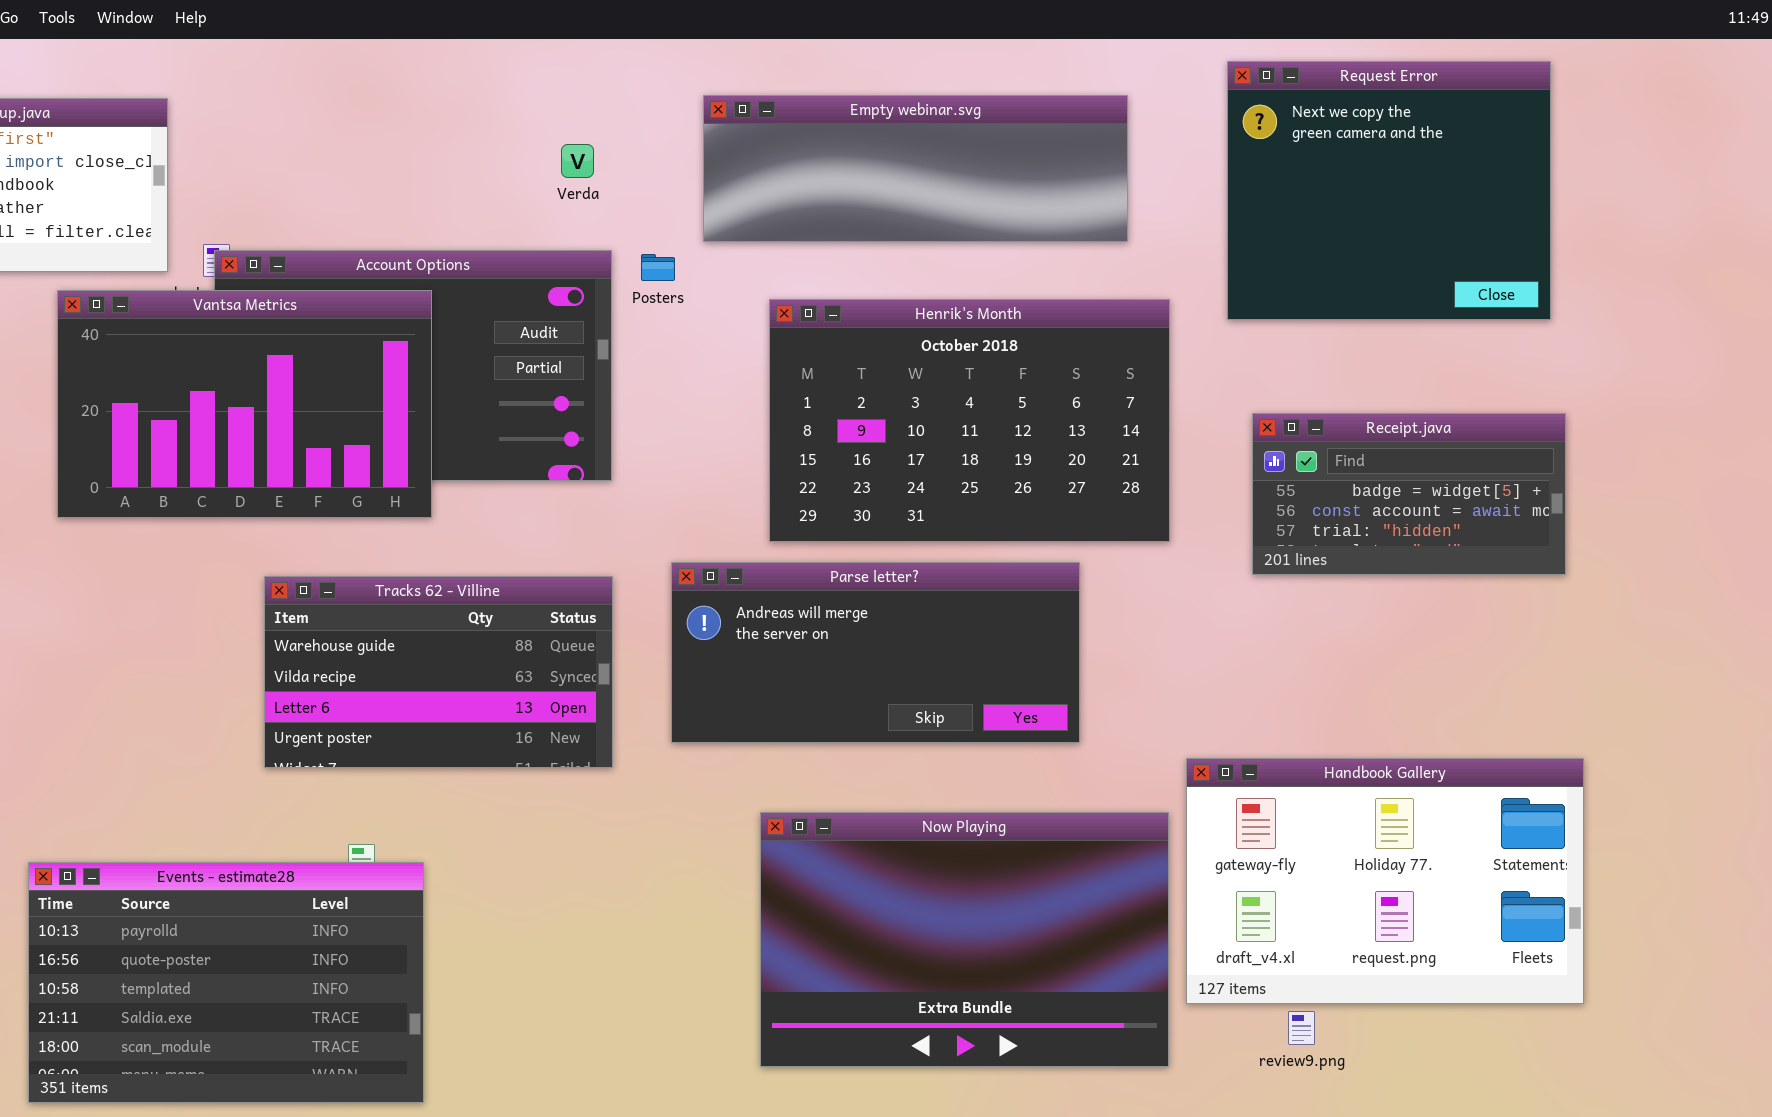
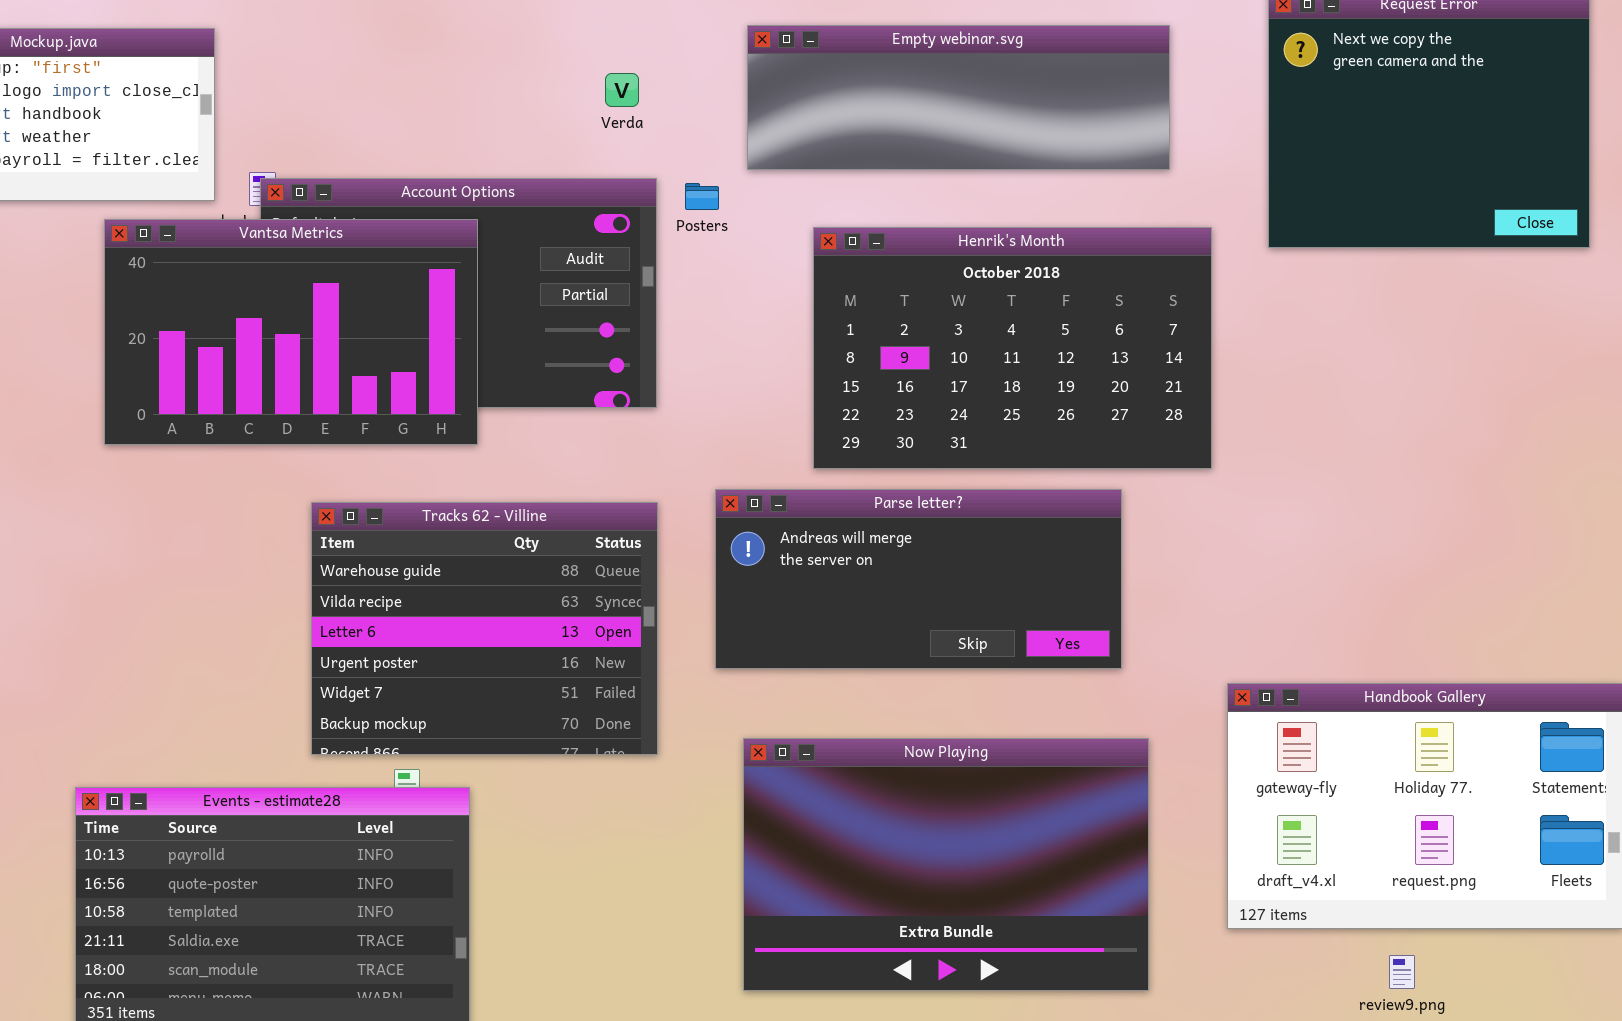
Receipt.java: [1252,413,1566,575] -> none, closed
Tracks 62 - Villine: [264,576,613,768] -> [311,502,658,755], resized
Now Playing: [760,812,1169,1067] -> [743,738,1149,991], moved
review9.png: [1288,1011,1315,1045] -> [1389,955,1415,989], moved

